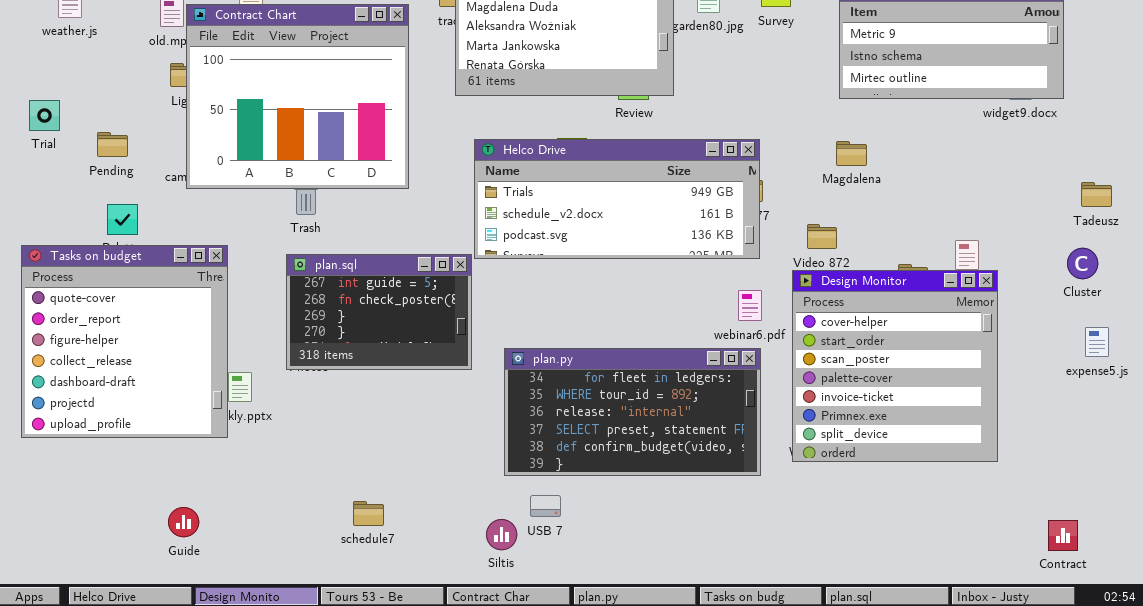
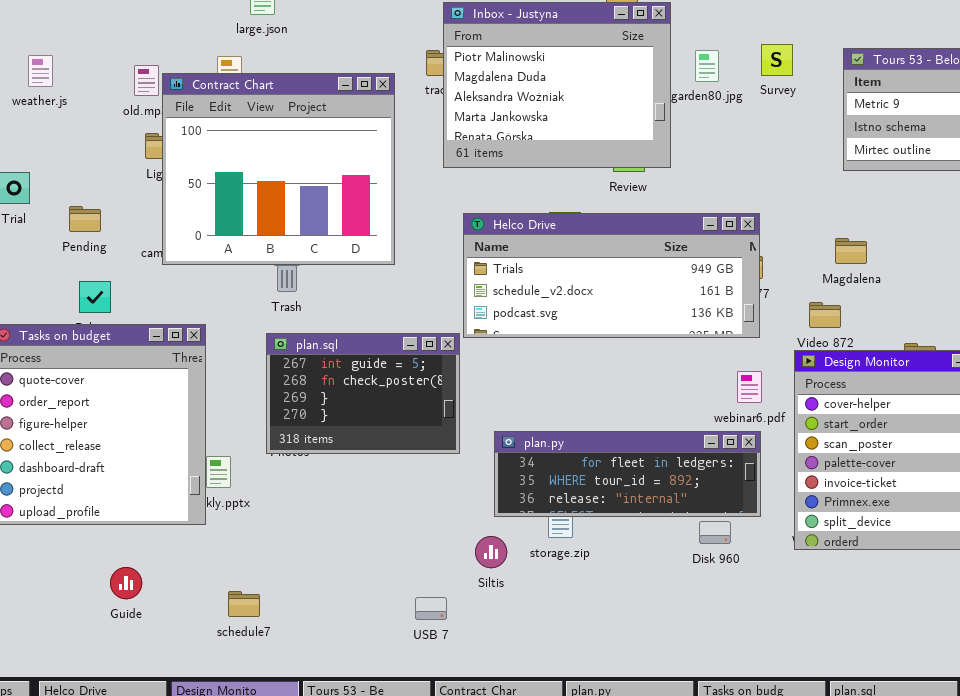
Magdalena: [836,141,867,166] -> [835,238,867,264], moved
plan.py: [504,348,761,476] -> [494,431,761,517], resized
USB 7: [530,495,561,517] -> [415,597,447,620], moved
schedule7: [353,501,384,526] -> [228,591,260,617], moved
Guide: [168,507,199,537] -> [110,567,142,599], moved
Siltis: [486,519,517,550] -> [475,536,507,568], moved

